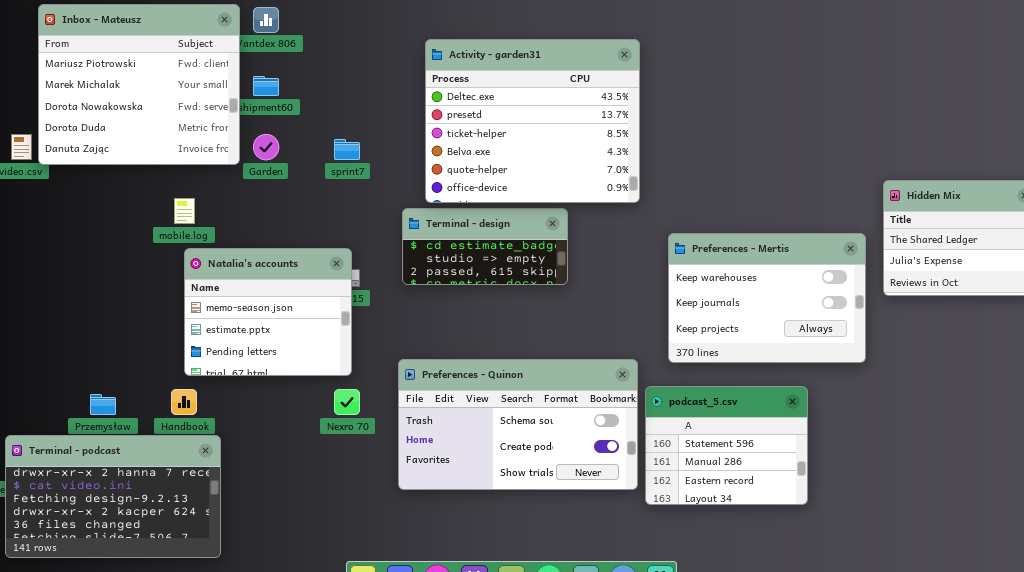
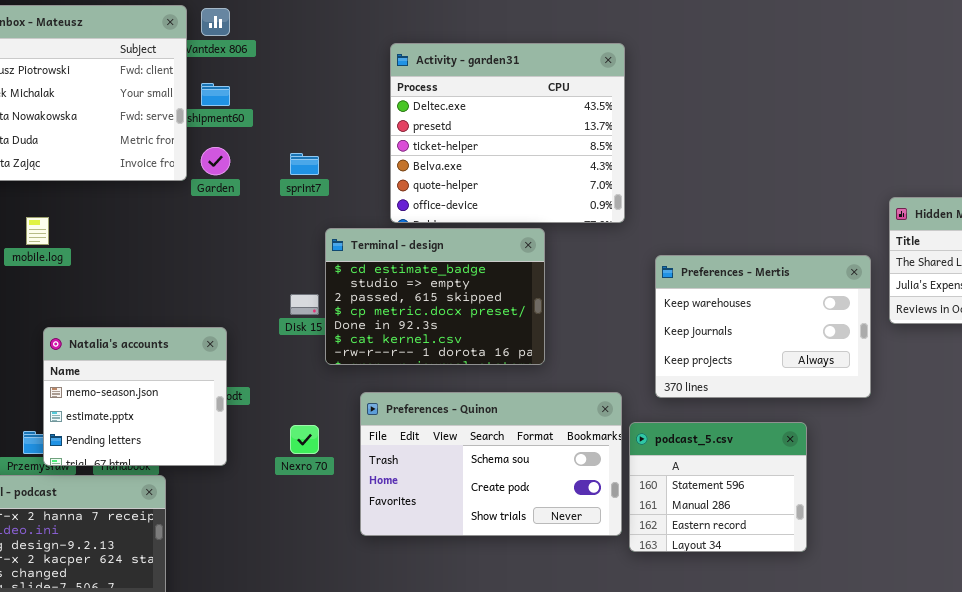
mobile.log: [174,198,195,224] -> [26,217,49,245], moved
Terminal - design: [402,208,568,285] -> [325,228,545,365], resized
Natalia's accounts: [184,248,352,376] -> [43,327,227,466], moved

